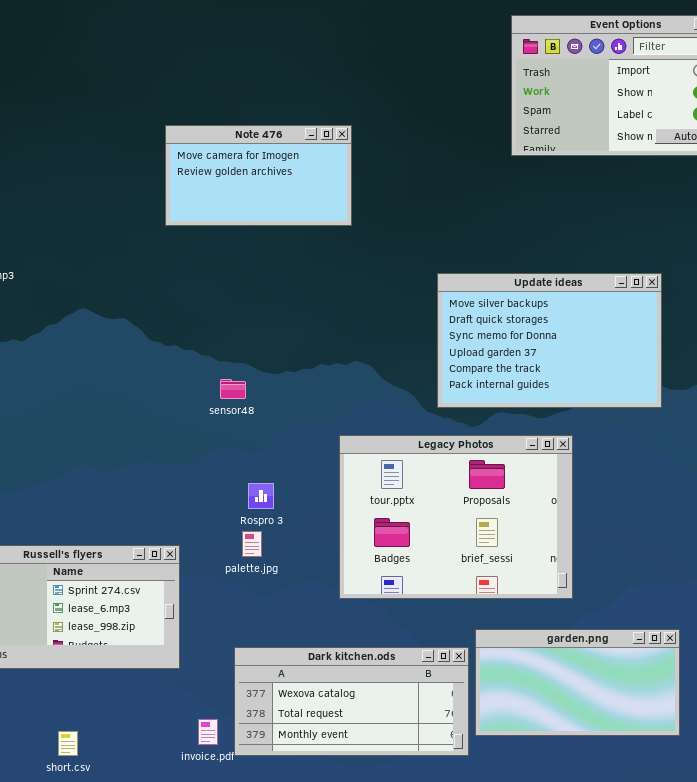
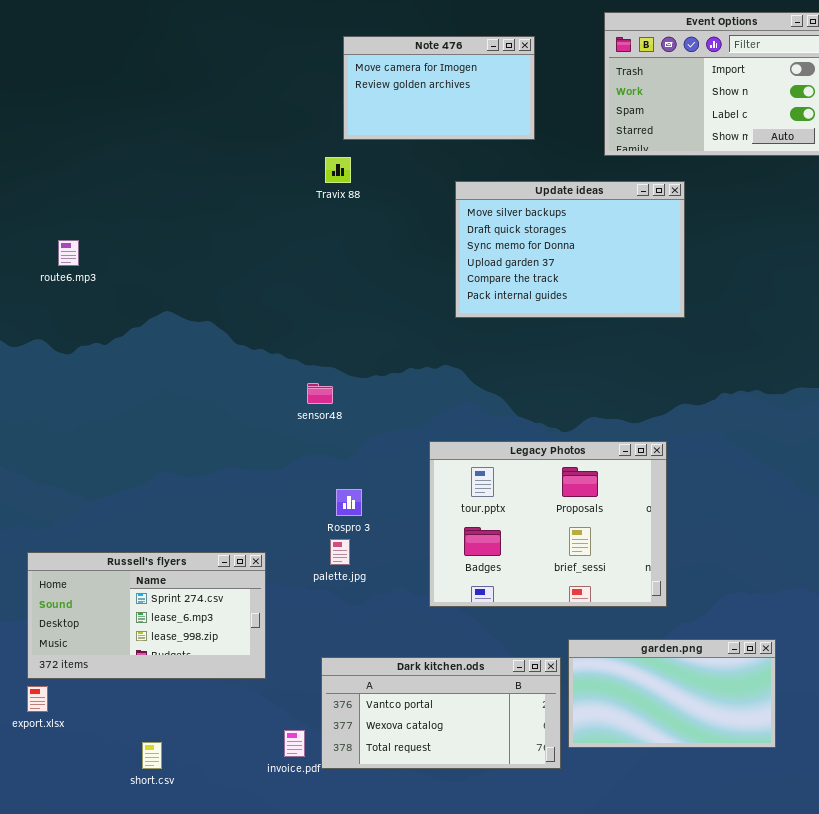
Note 476: [165,125,352,226] -> [343,36,535,140], moved
Update ideas: [437,273,662,408] -> [455,181,685,318], moved
Dark kitchen.ods: [234,647,469,756] -> [321,657,561,769], scrolled up 1 row

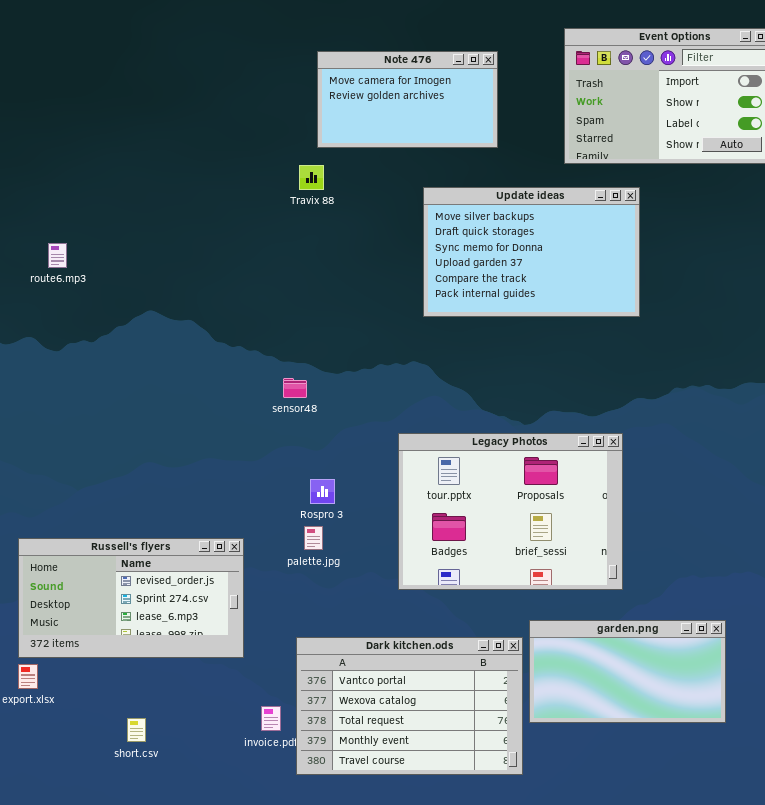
Russell's flyers: [27,552,266,679] -> [18,538,244,658], scrolled up 1 row
Dark kitchen.ods: [321,657,561,769] -> [296,637,523,775], resized

